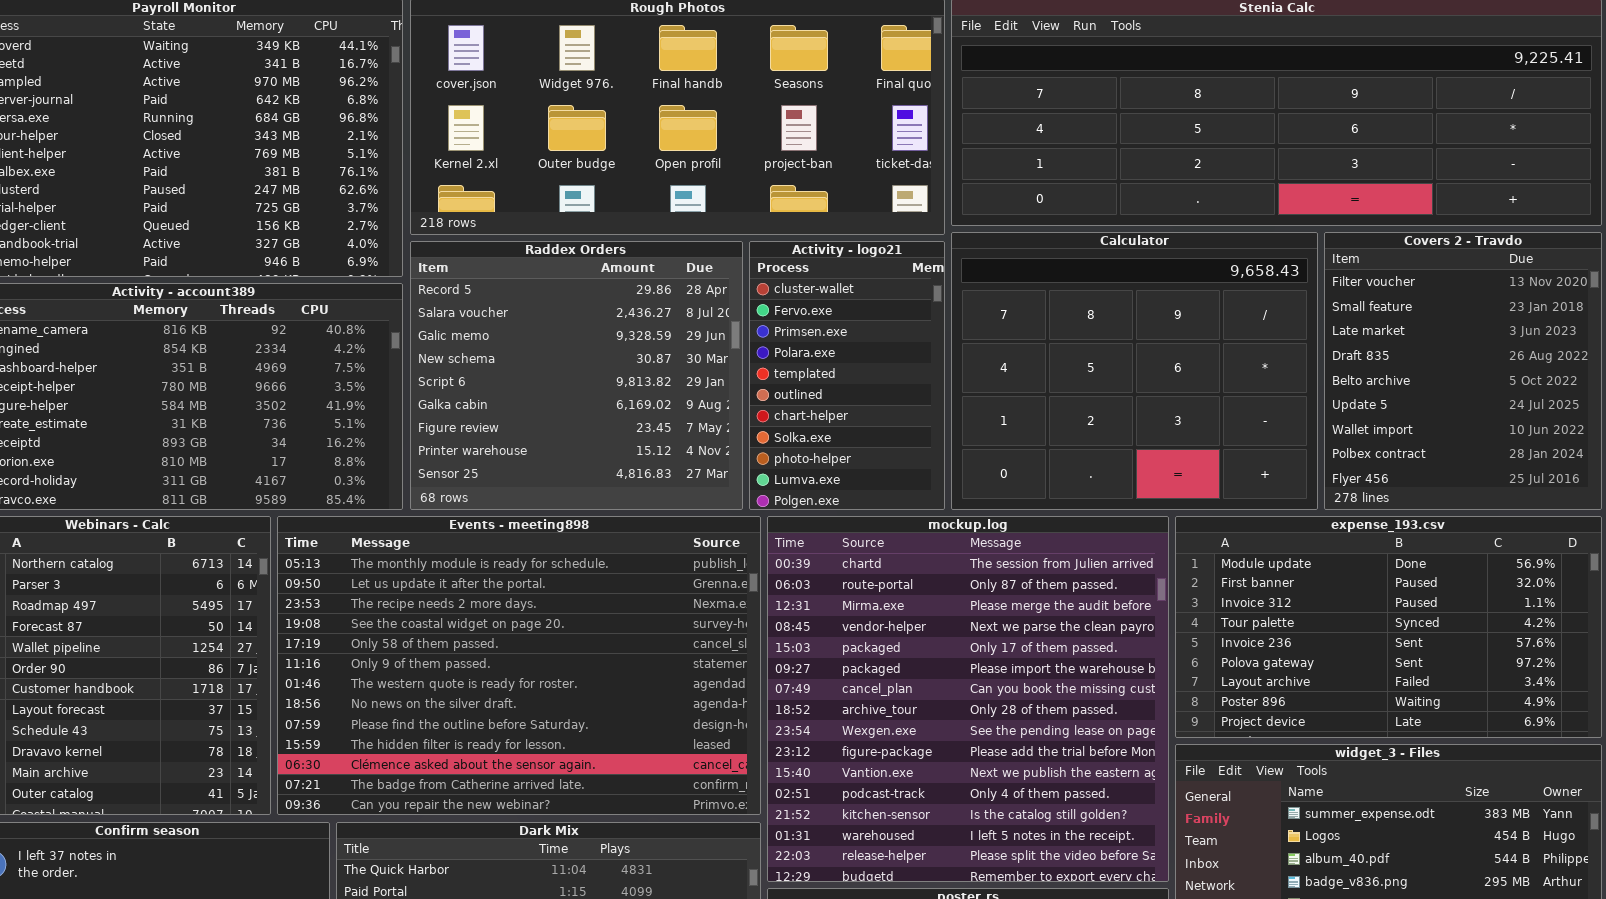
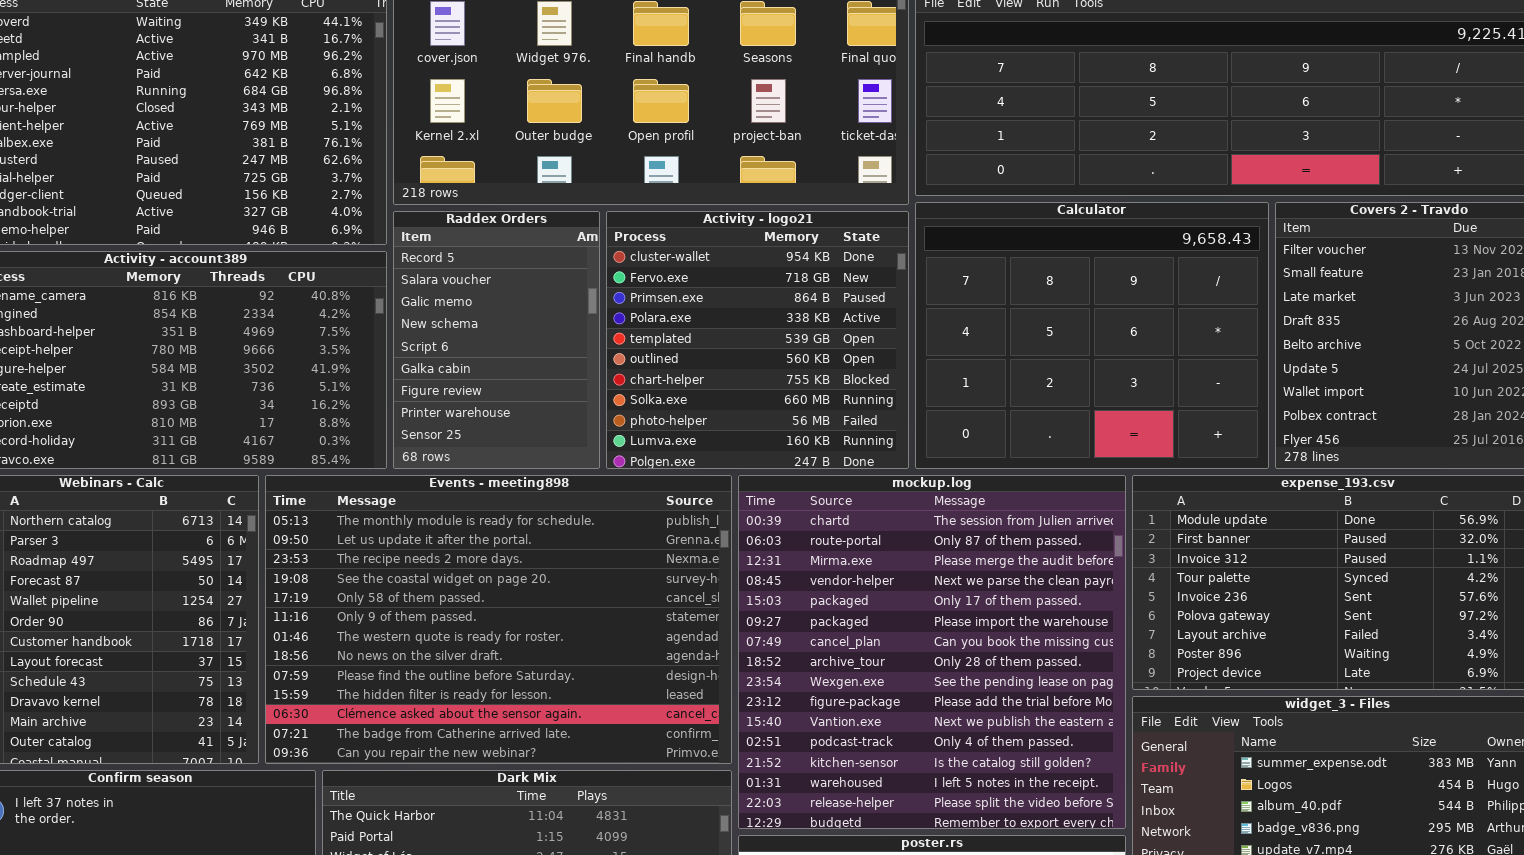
Raddex Orders: [410,241,743,510] -> [393,211,600,469], resized
Activity - logo21: [749,241,945,510] -> [606,211,909,469], resized

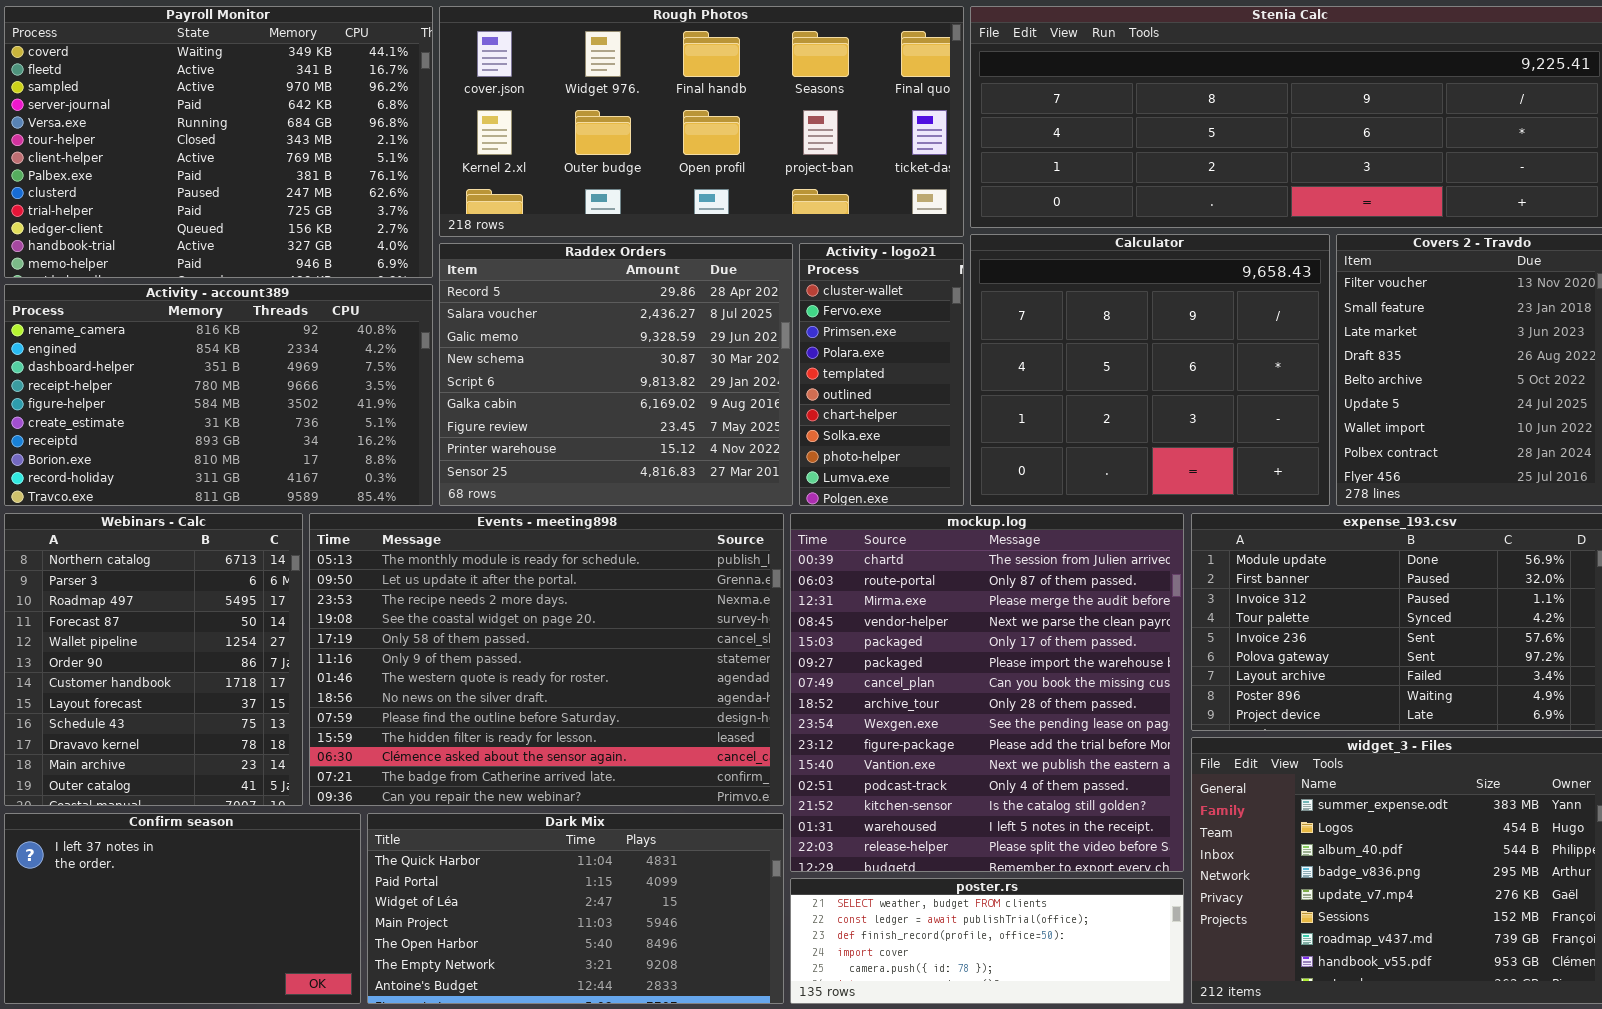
Raddex Orders: [393,211,600,469] -> [439,243,793,506], resized
Activity - logo21: [606,211,909,469] -> [799,243,964,506], resized

